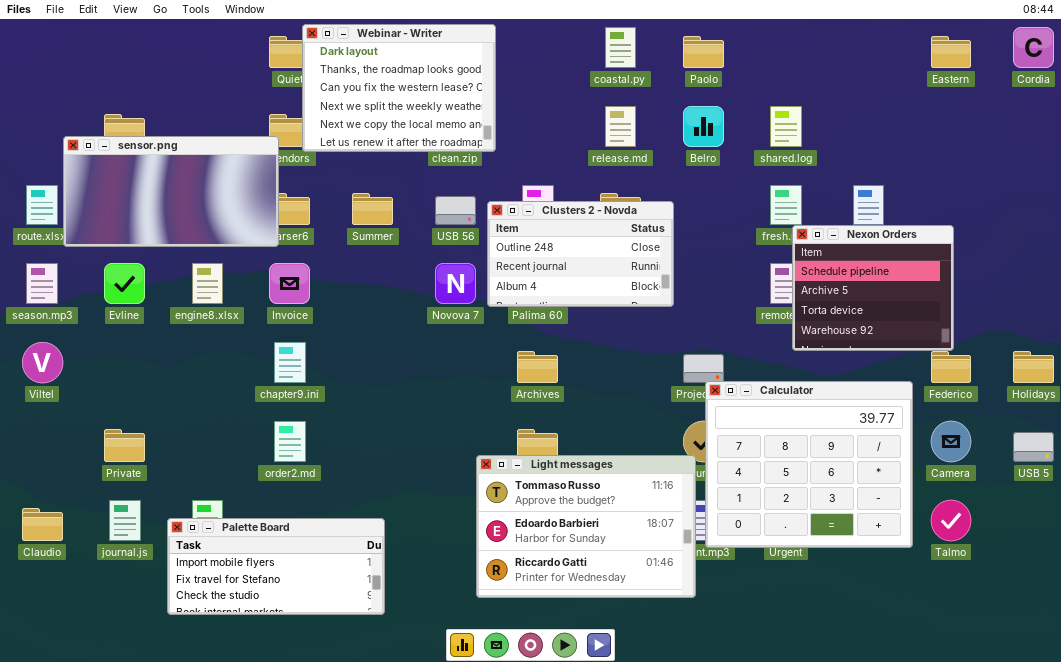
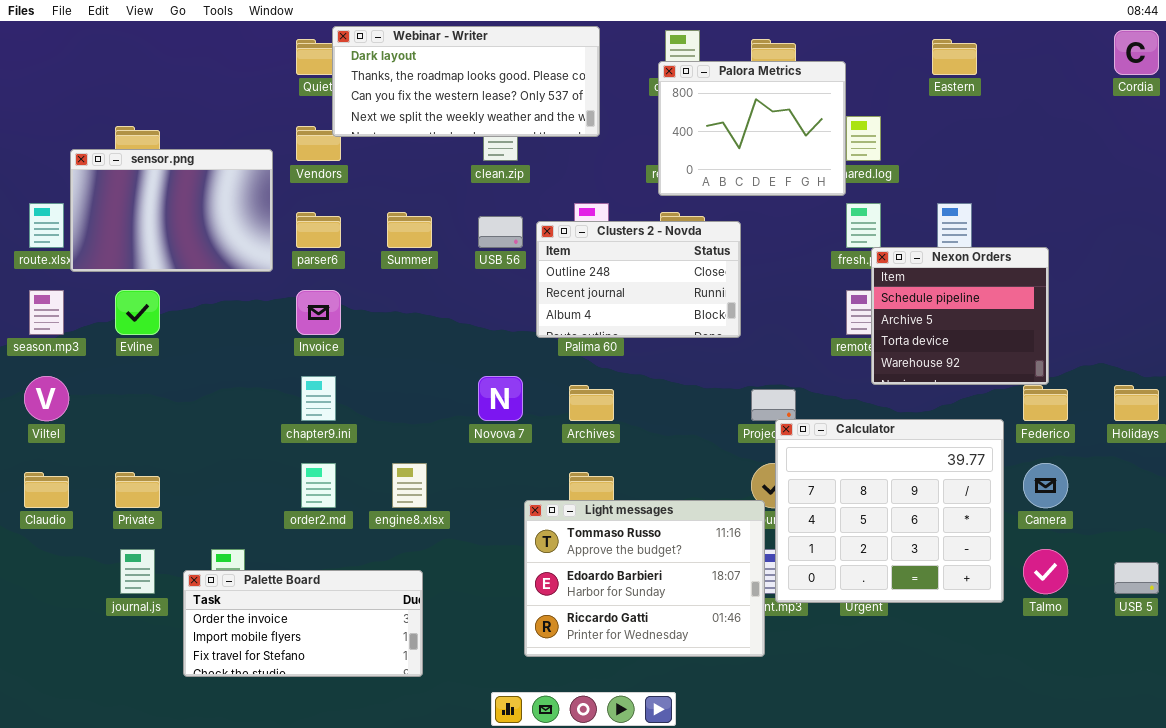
Webinar - Writer: [302,24,496,152] -> [332,26,600,137], resized
Eastern: [931,36,971,68] -> [932,39,977,75], moved
Palora Metrics: none -> [658,61,846,196], opened
sensor.png: [63,136,279,247] -> [70,149,273,272], resized
engine8.xlsx: [192,263,223,304] -> [392,463,427,508], moved
Novova 7: [435,263,476,304] -> [478,376,523,421], moved
USB 5: [1013,432,1054,462] -> [1114,562,1159,594], moved
Claudio: [22,508,63,541] -> [24,472,69,508], moved
Palette Board: [167,518,385,615] -> [183,570,423,677], scrolled up 1 row

